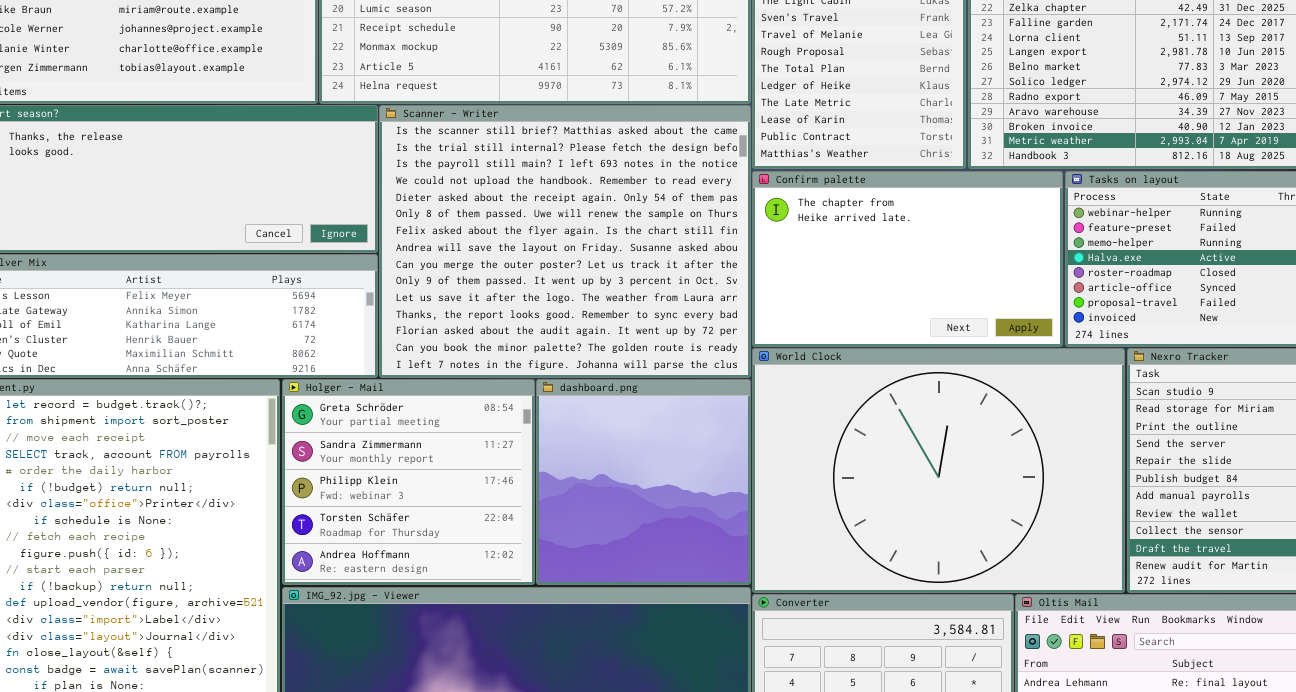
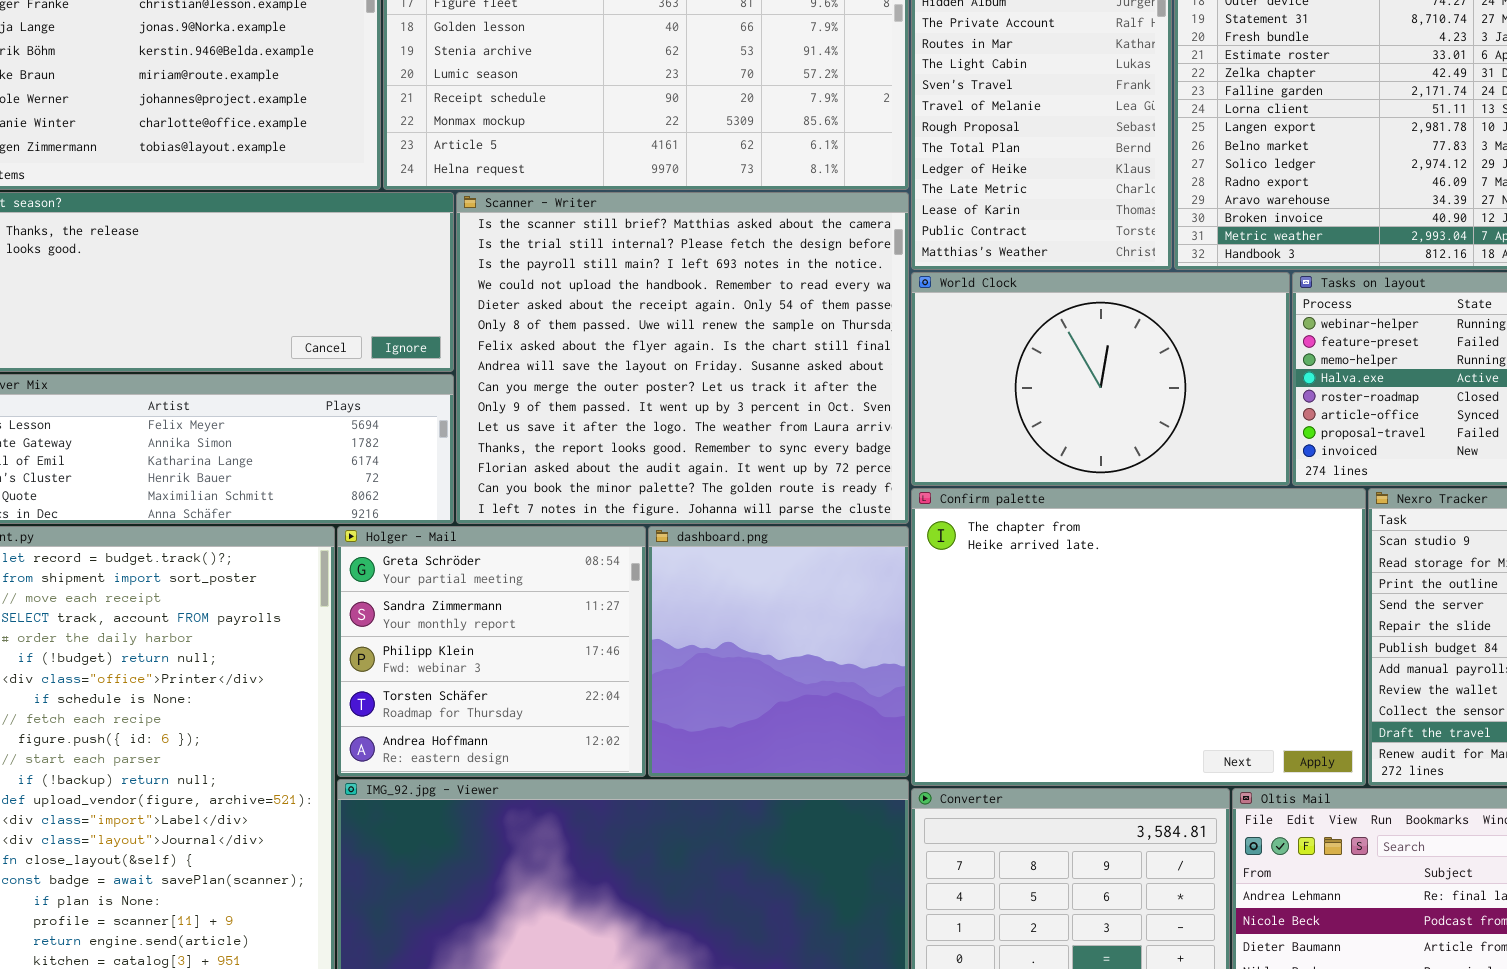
Confirm palette: [752,171,1063,347] -> [911,488,1366,786], moved, resized
World Clock: [752,348,1125,593] -> [911,272,1290,486], moved, resized

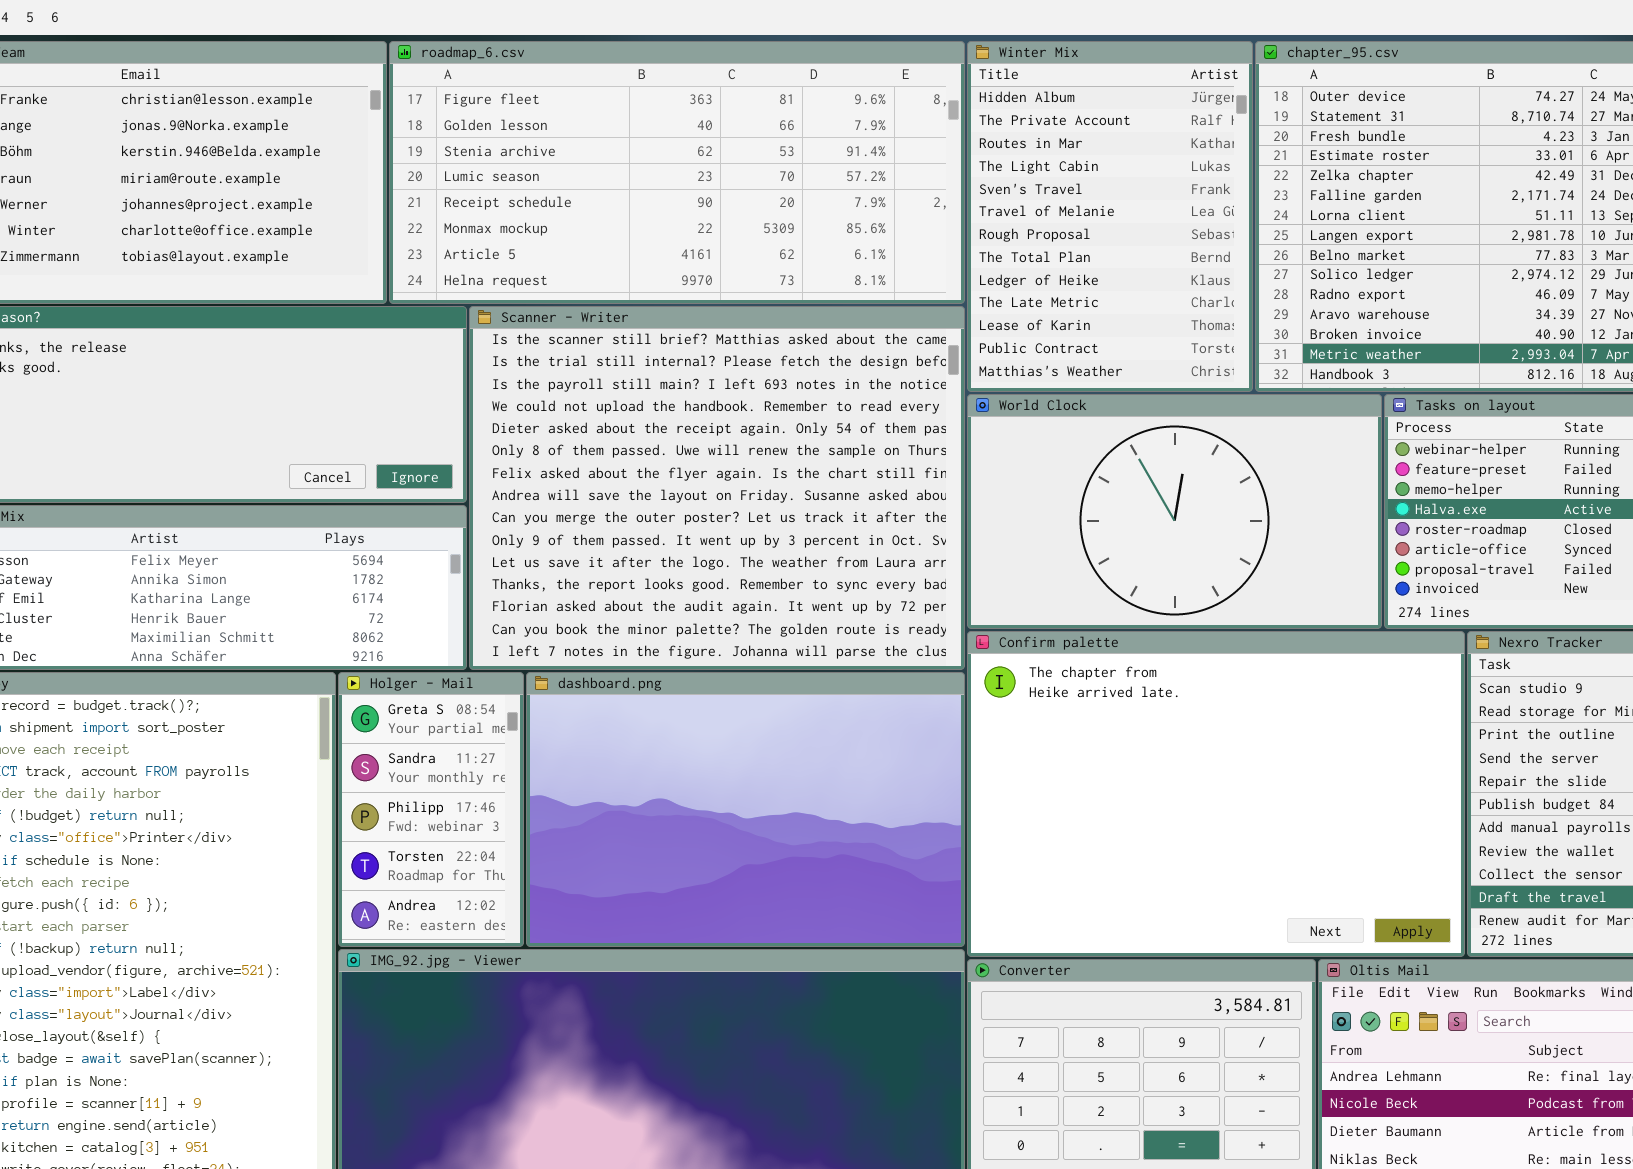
Holger - Mail: [337,526,646,777] -> [338,672,524,947], resized
dashboard.png: [648,526,909,777] -> [526,672,965,947], resized

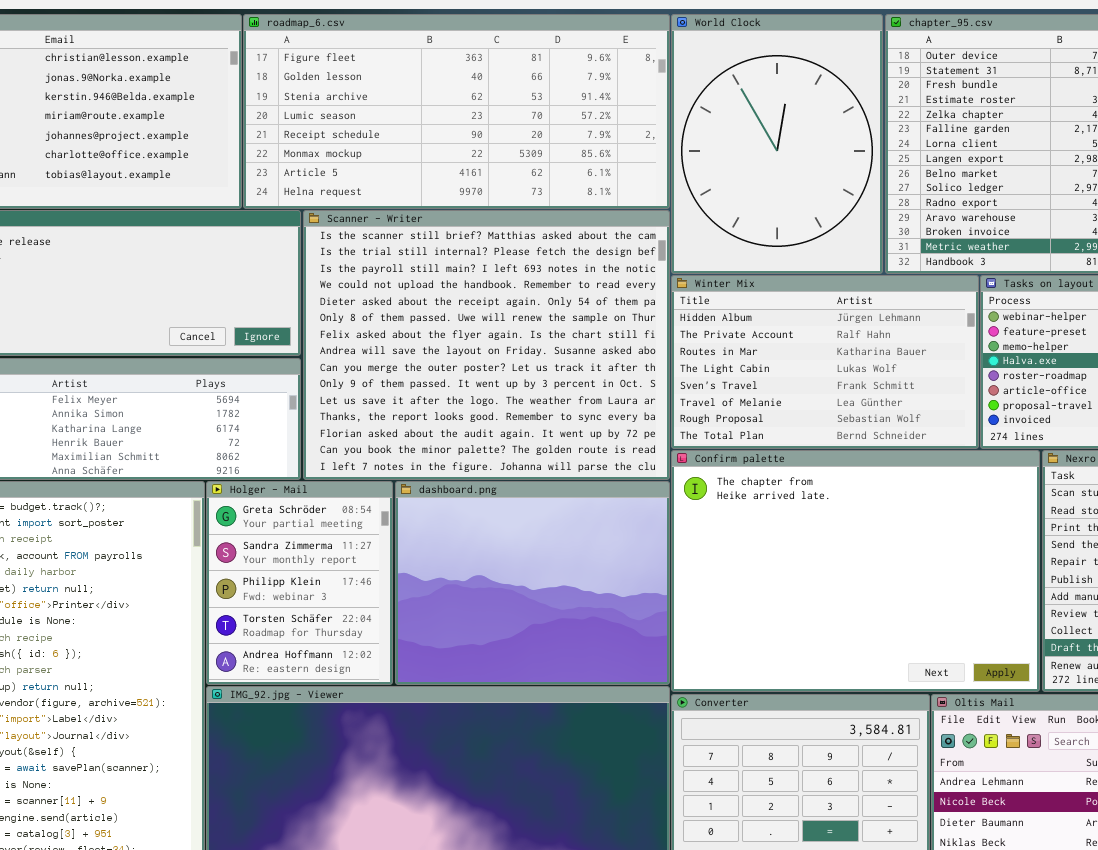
Winter Mix: [967,41,1253,392] -> [671,275,979,449], moved, resized
World Clock: [967,394,1382,629] -> [671,14,883,274], moved, resized
Holger - Mail: [338,672,524,947] -> [206,481,393,685], resized
dashboard.png: [526,672,965,947] -> [395,481,670,685], resized

